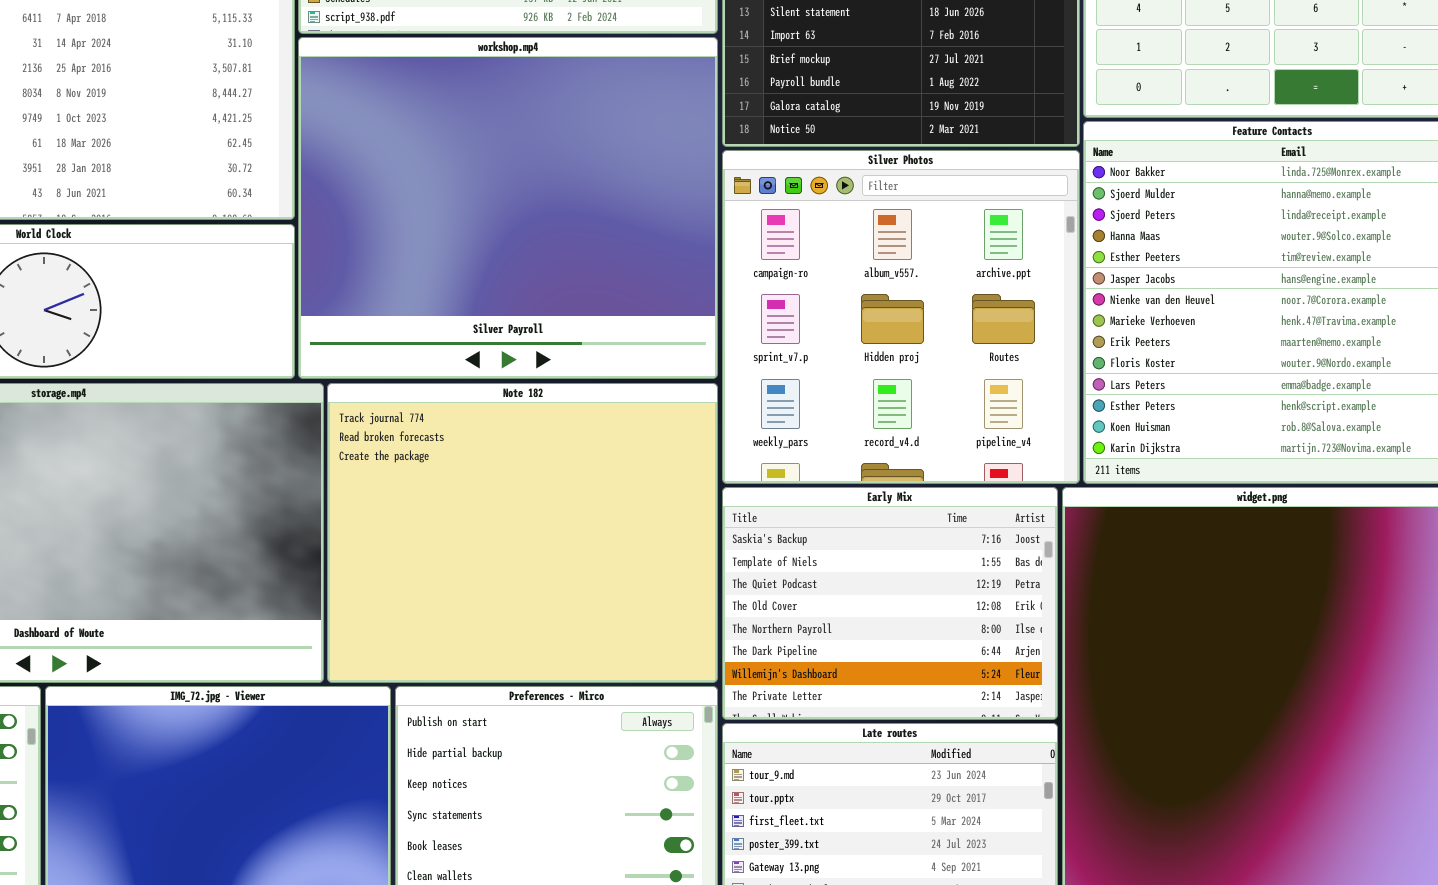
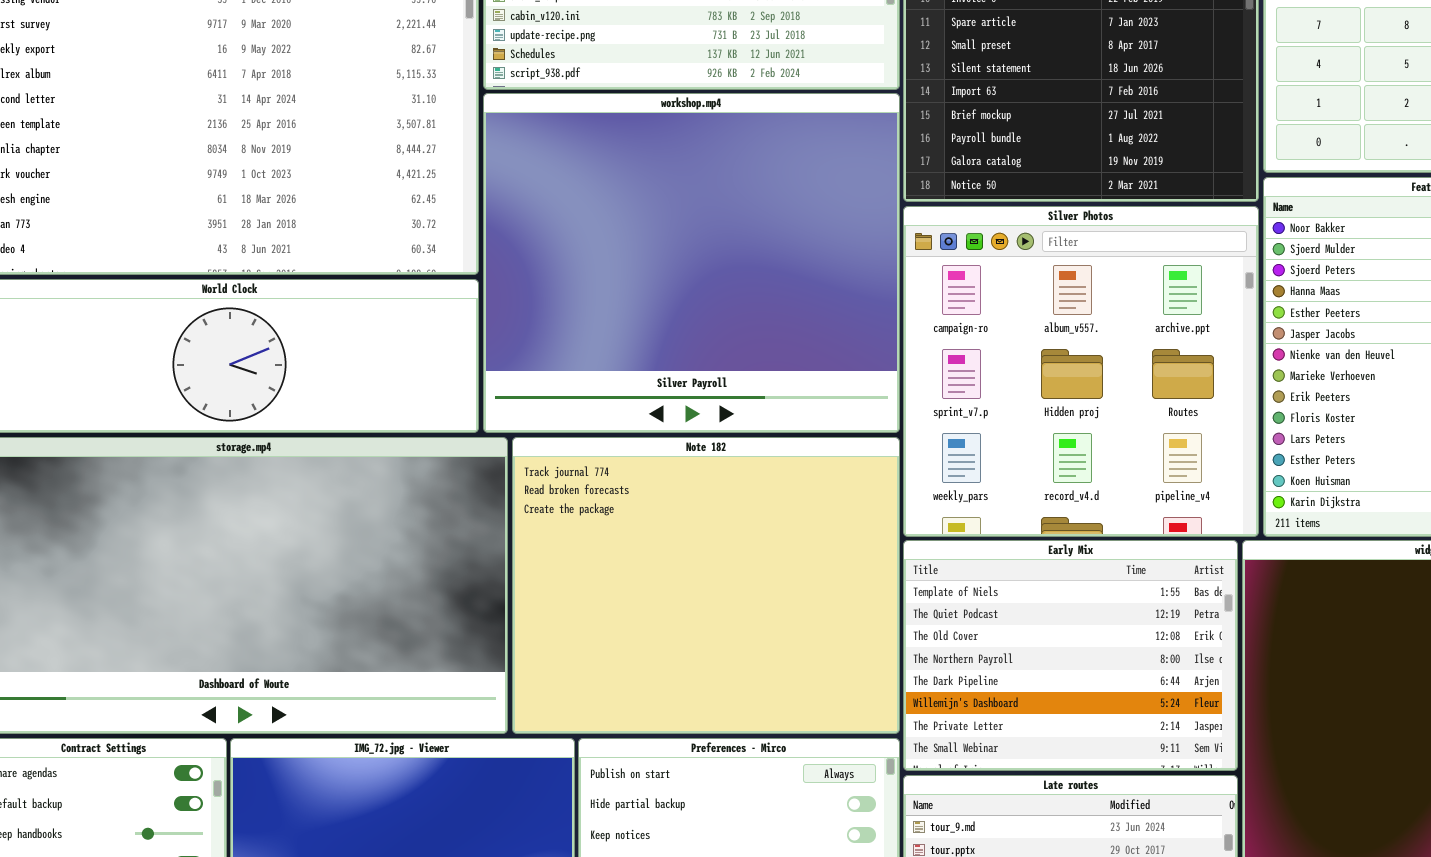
Early Mix: [722,487,1058,720] -> [903,540,1238,771], scrolled down 1 row

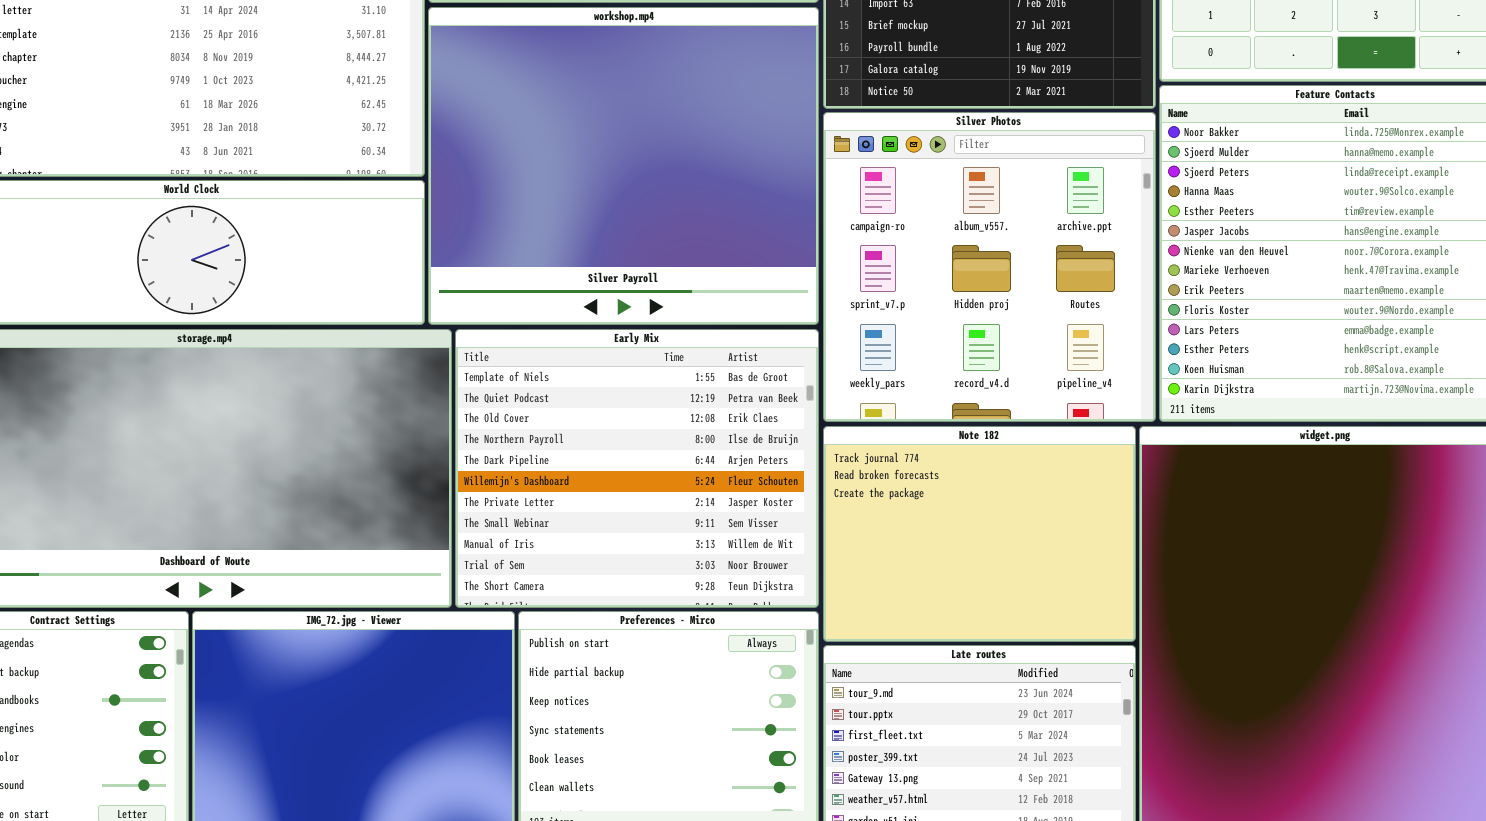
Note 182: [512,437,900,734] -> [823,426,1136,642], moved, resized
Early Mix: [903,540,1238,771] -> [455,329,819,608], moved, resized

